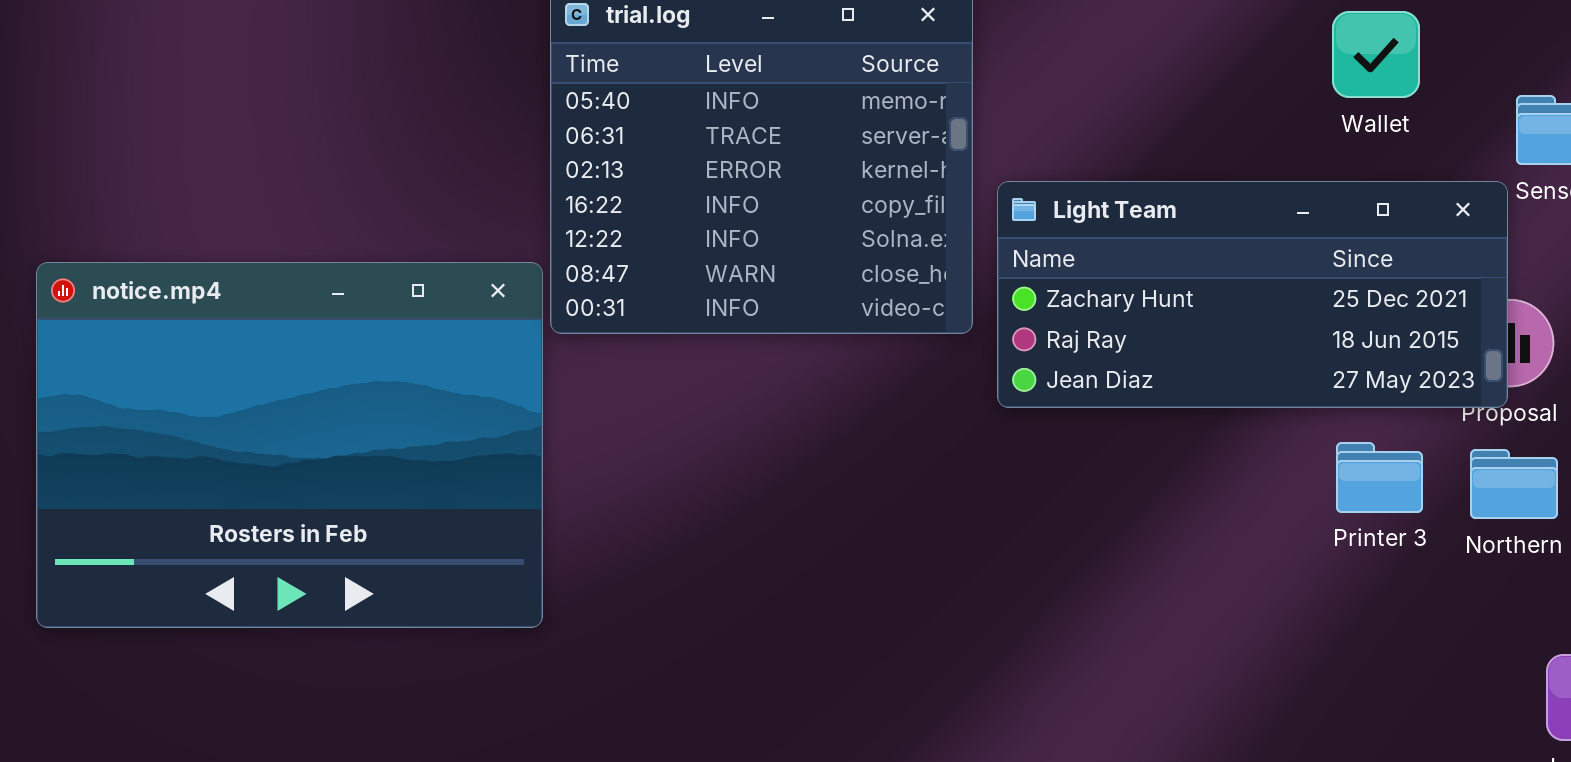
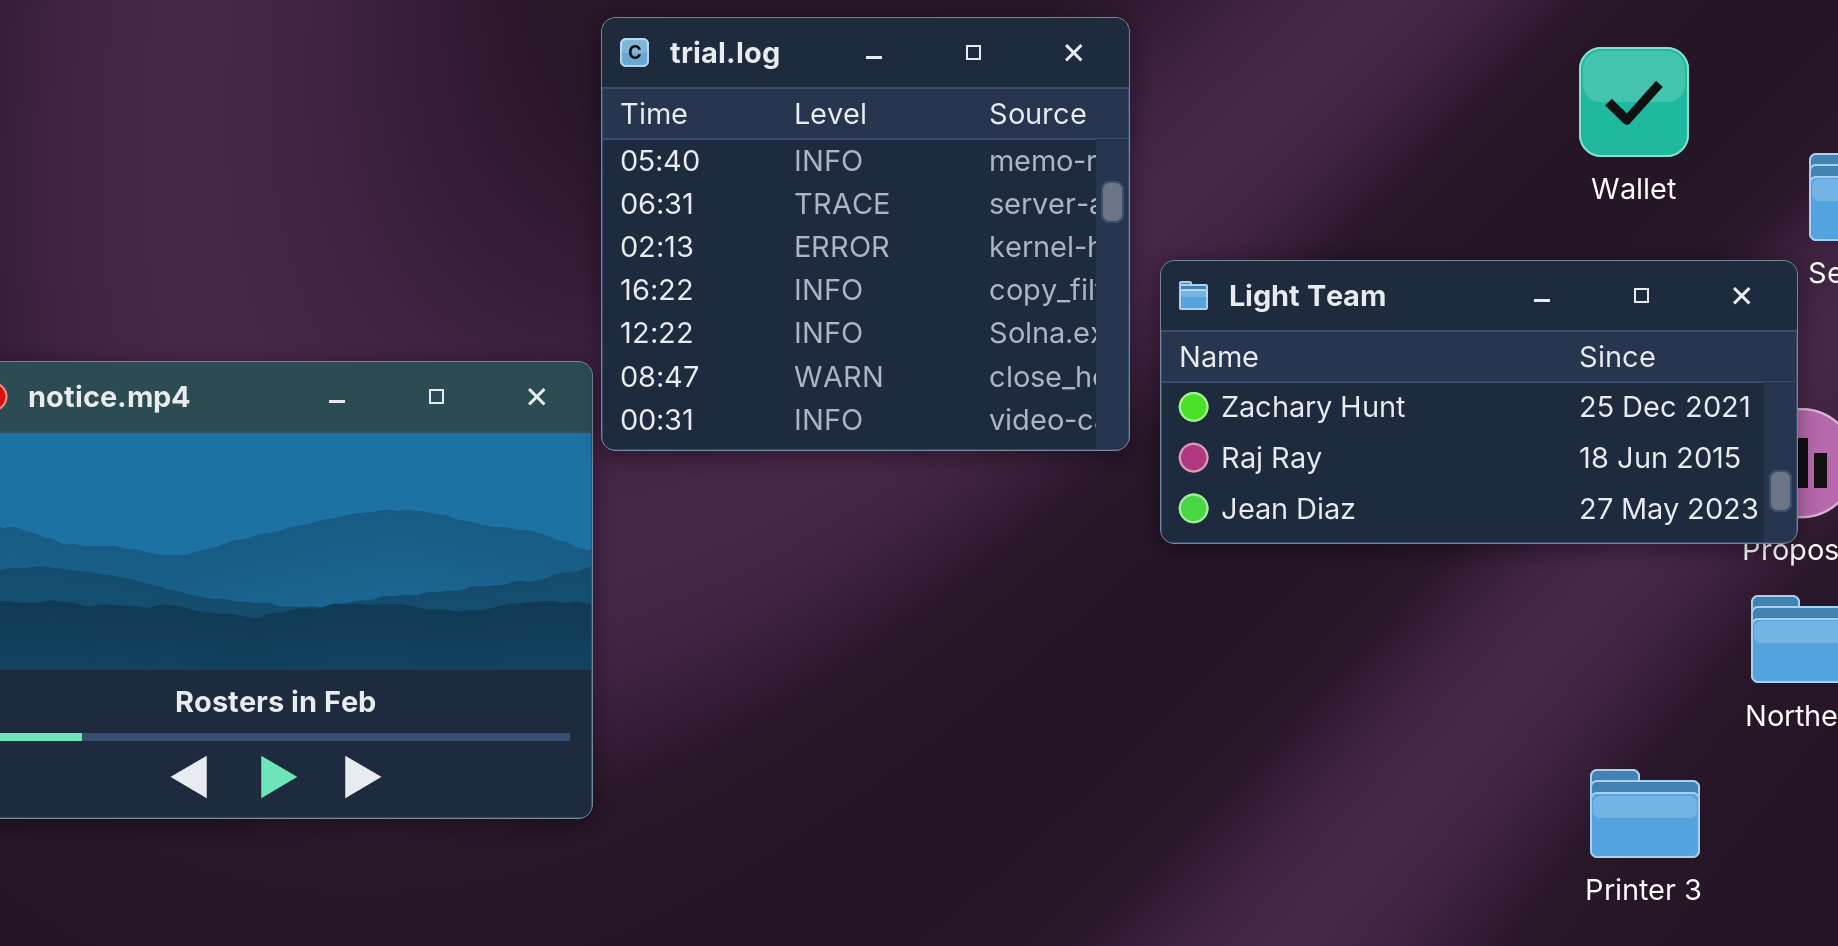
Printer 3: [1336,442,1423,513] -> [1590,769,1700,858], moved

